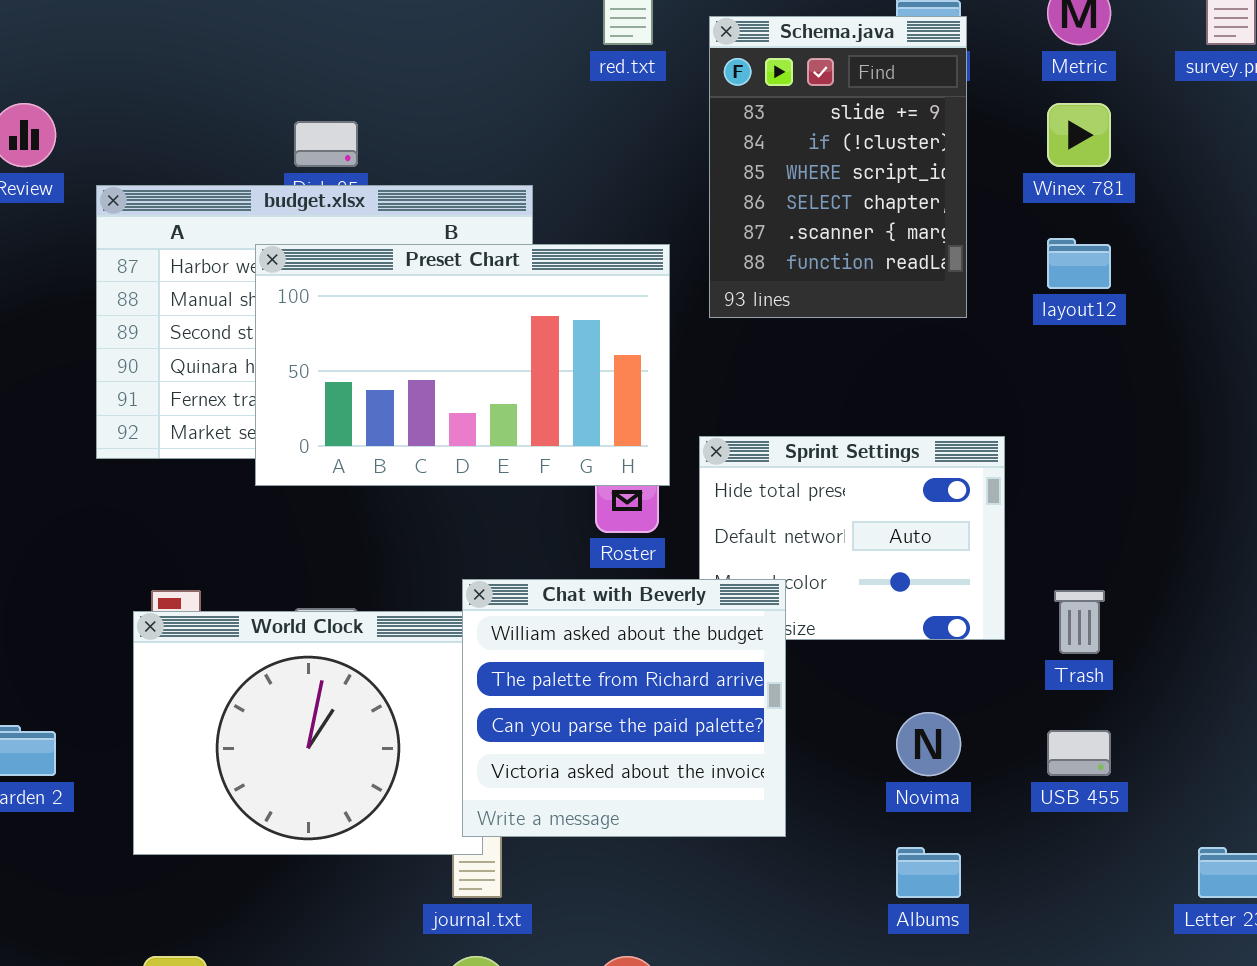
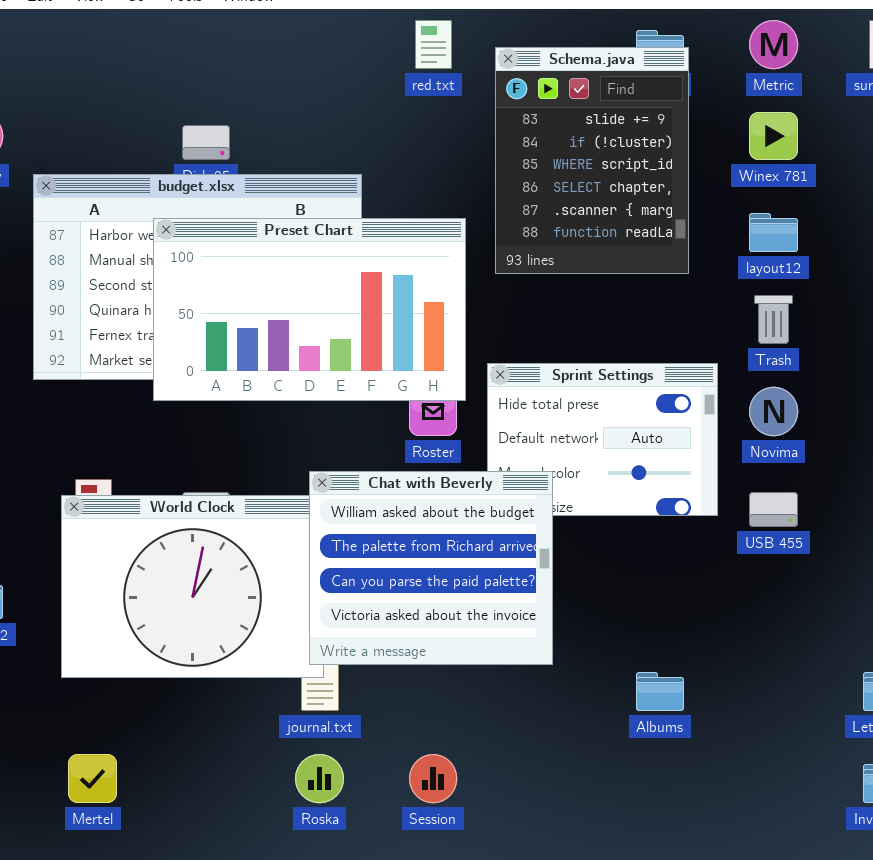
Trash: [1054,590,1105,654] -> [754,295,793,344], moved
Novima: [896,712,961,776] -> [749,387,798,436], moved
USB 455: [1047,730,1111,776] -> [749,492,798,527], moved

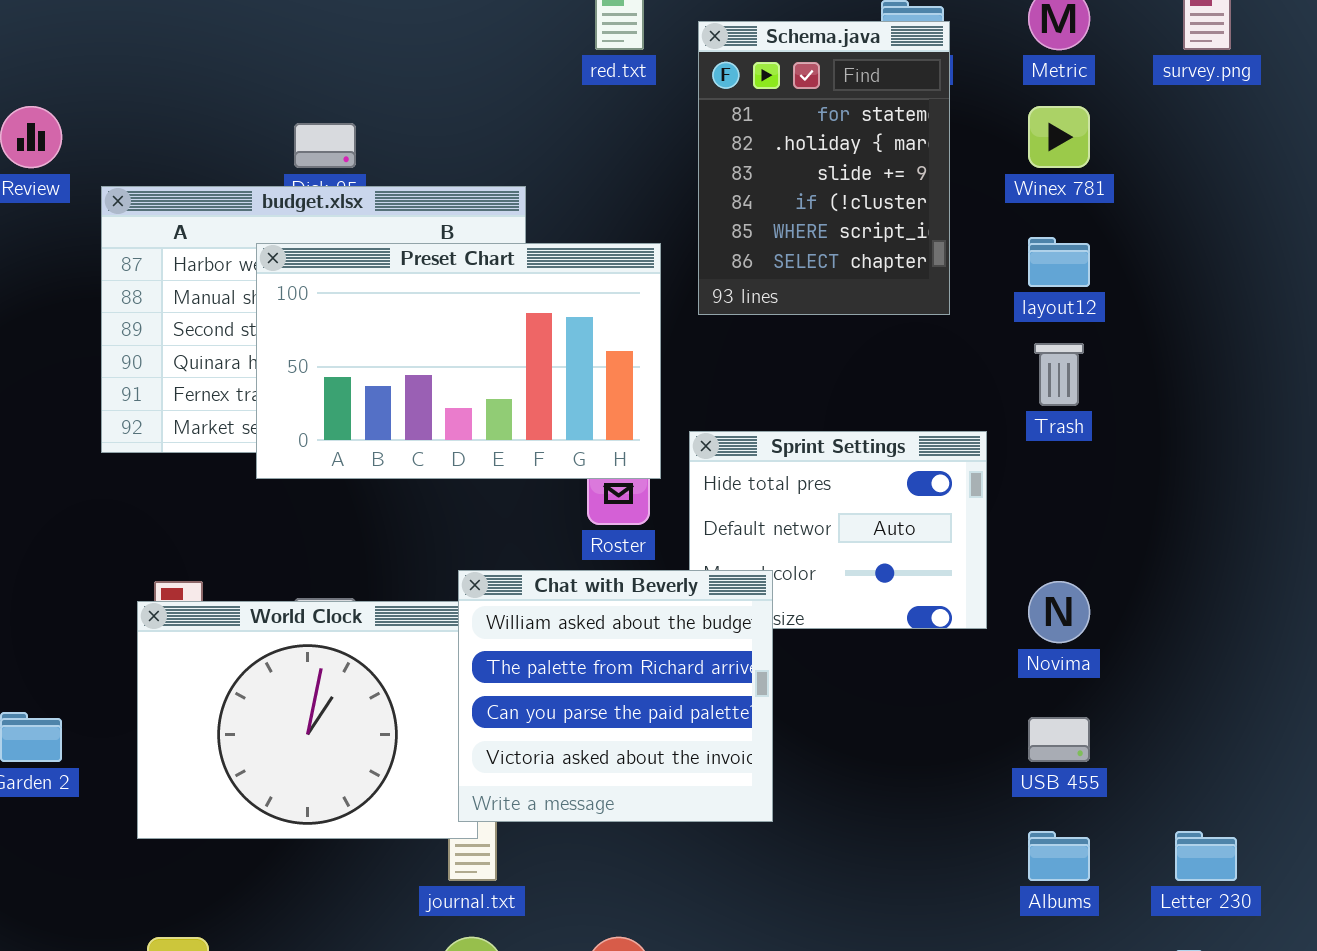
Schema.java: [495,47,689,274] -> [698,21,950,315], scrolled up 2 rows
Novima: [749,387,798,436] -> [1028,581,1090,643], moved
USB 455: [749,492,798,527] -> [1028,717,1090,762], moved
Albums: [636,672,684,711] -> [1028,831,1090,881], moved

